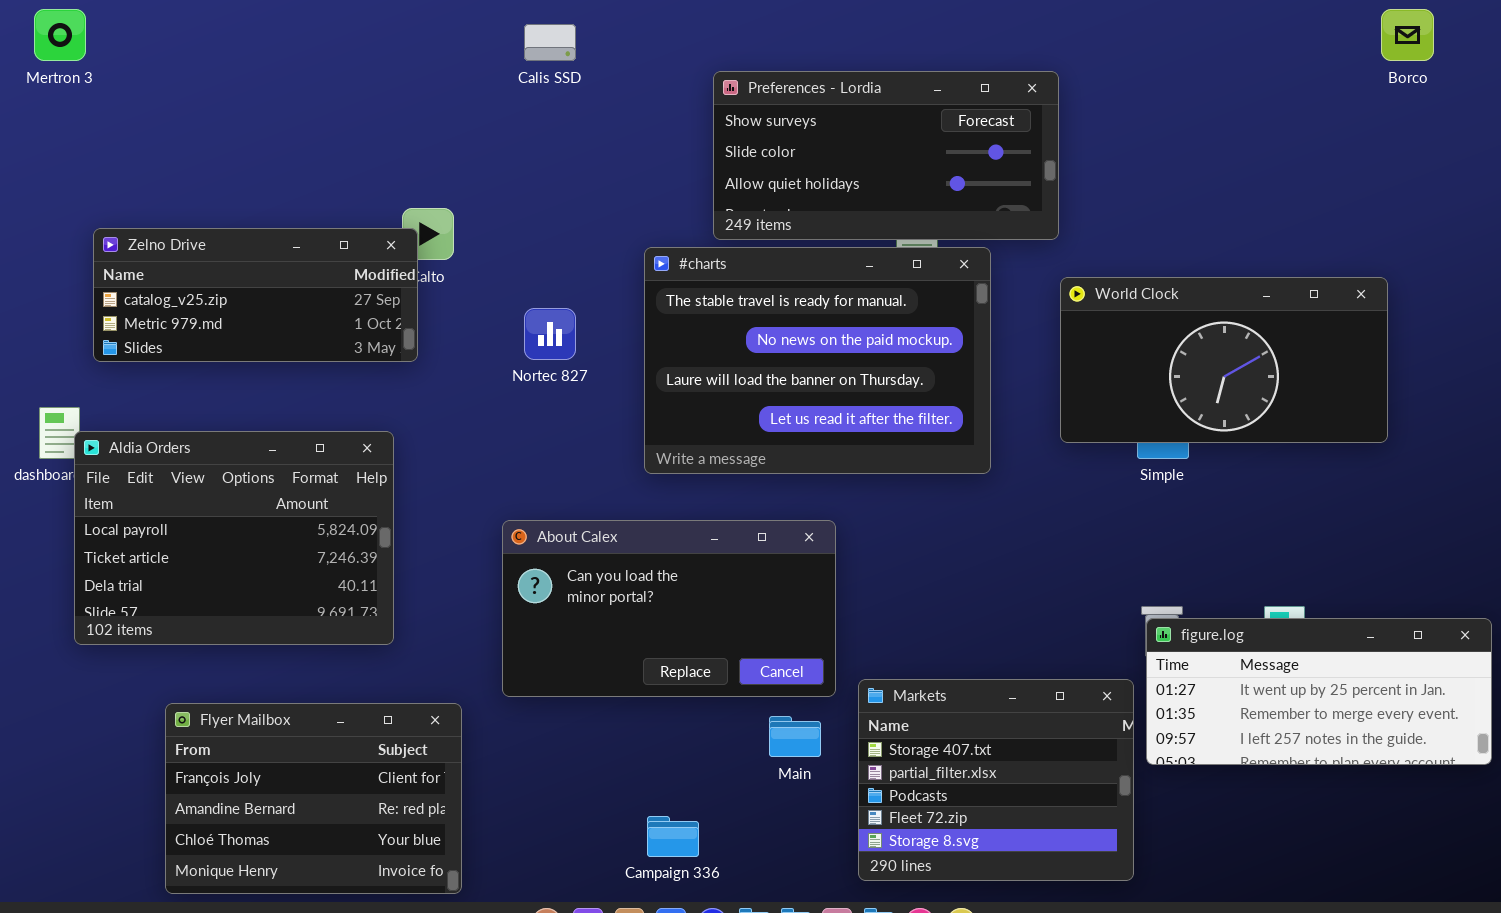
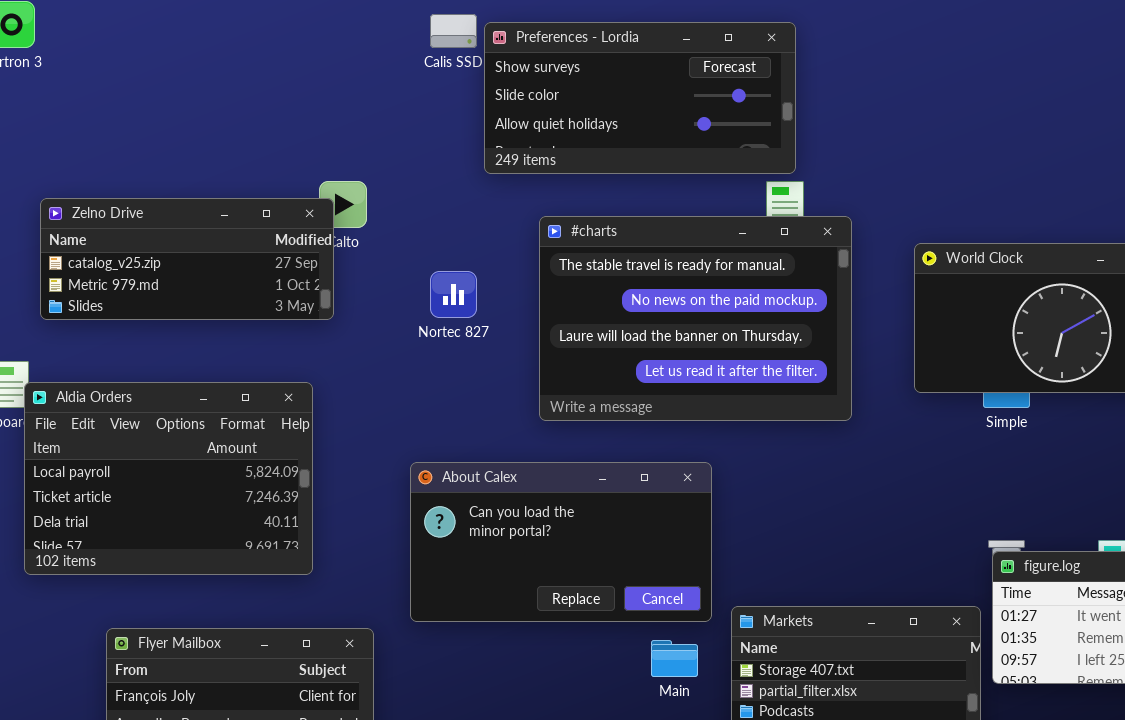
Preferences - Lordia: [713,71,1059,240] -> [484,22,796,174], moved

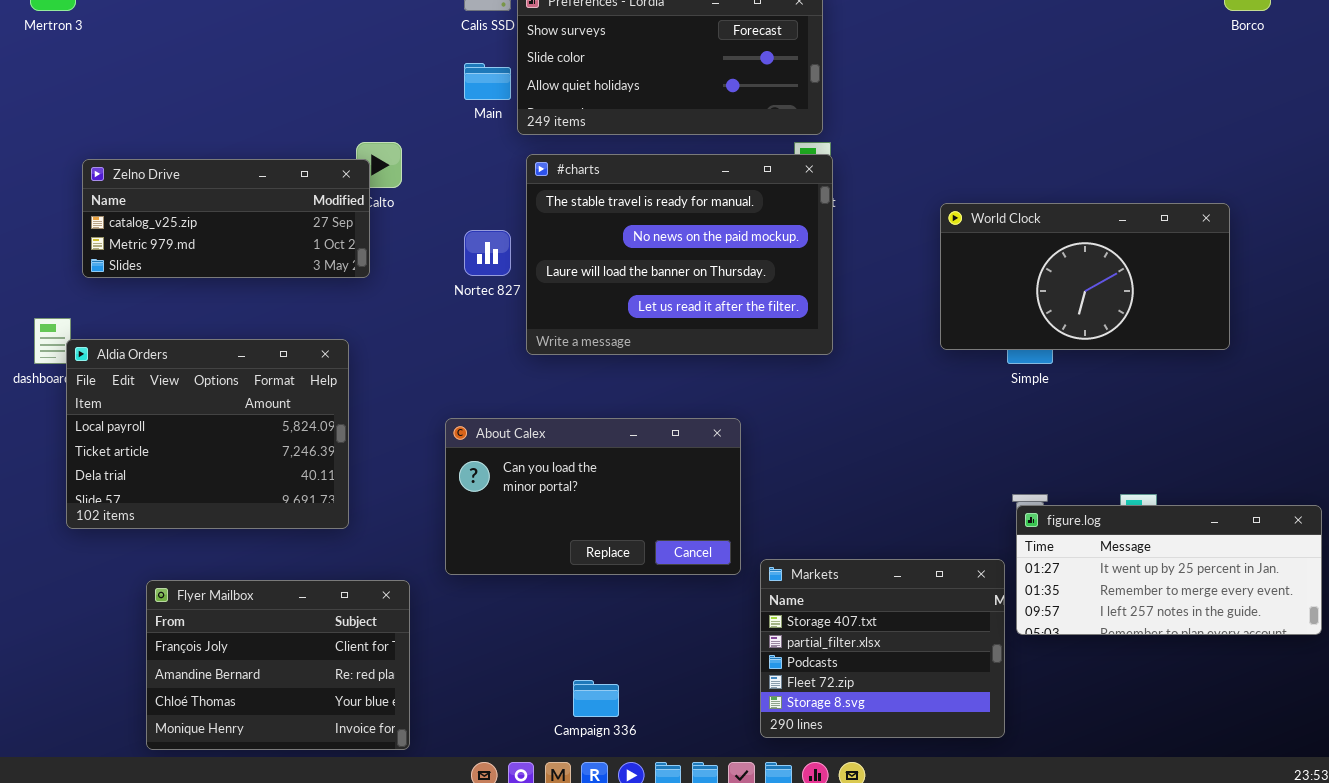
#charts: [539,216,852,421] -> [526,154,833,355], moved
Main: [651,640,698,677] -> [464,63,511,100], moved

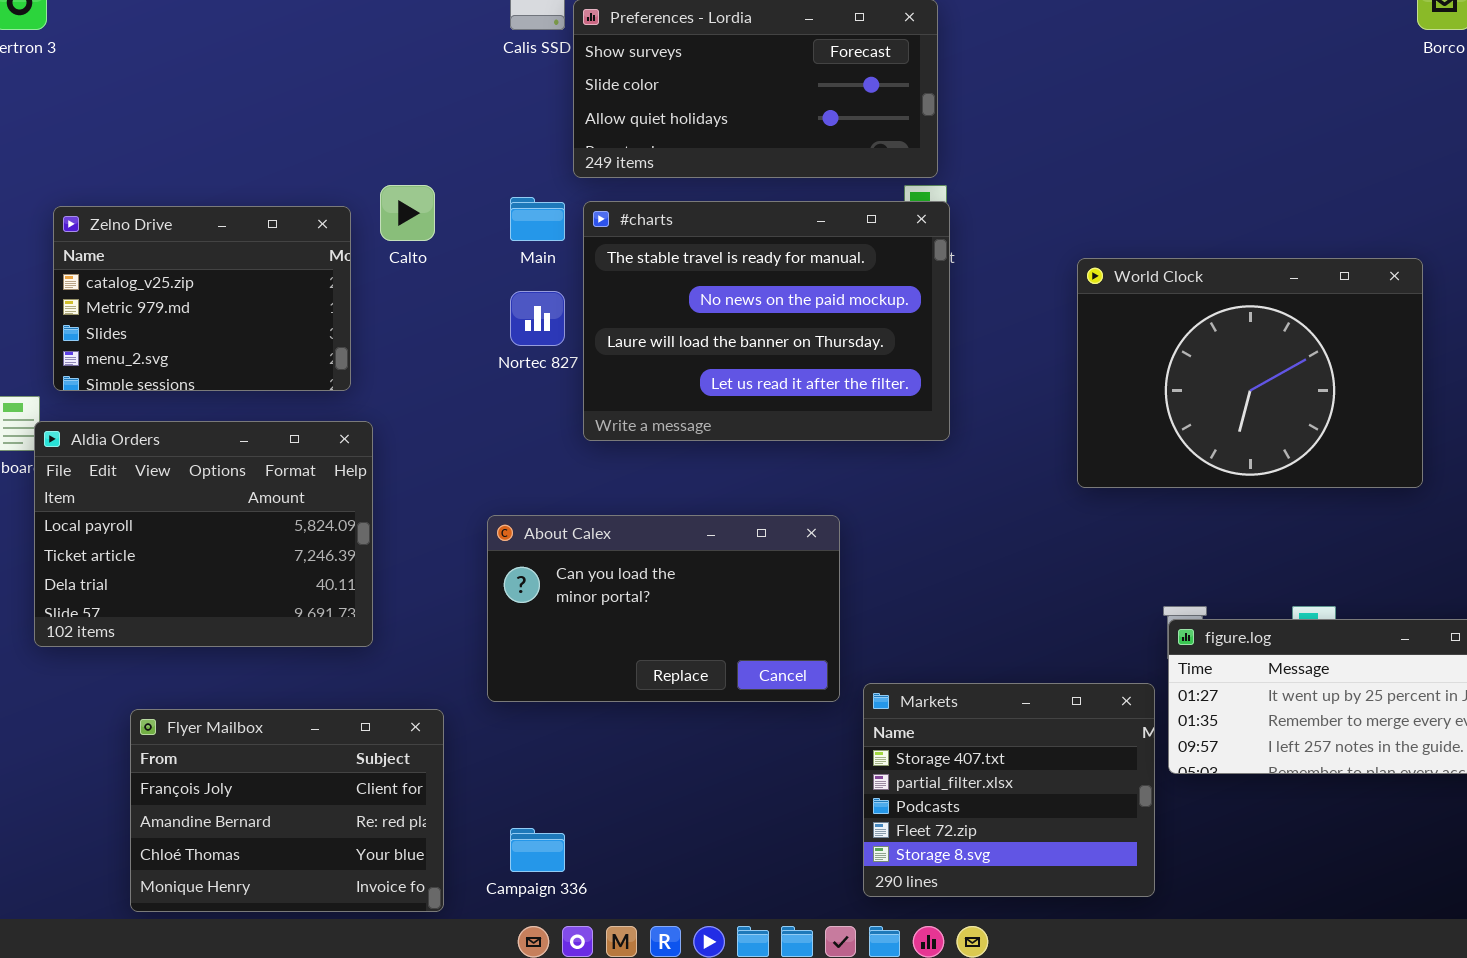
Main: [464,63,511,100] -> [510,197,565,241], moved
Zelno Drive: [82,159,370,278] -> [53,206,351,391], resized
World Clock: [940,203,1230,350] -> [1077,258,1423,488], resized
Campaign 336: [573,680,619,717] -> [510,828,565,872], moved

